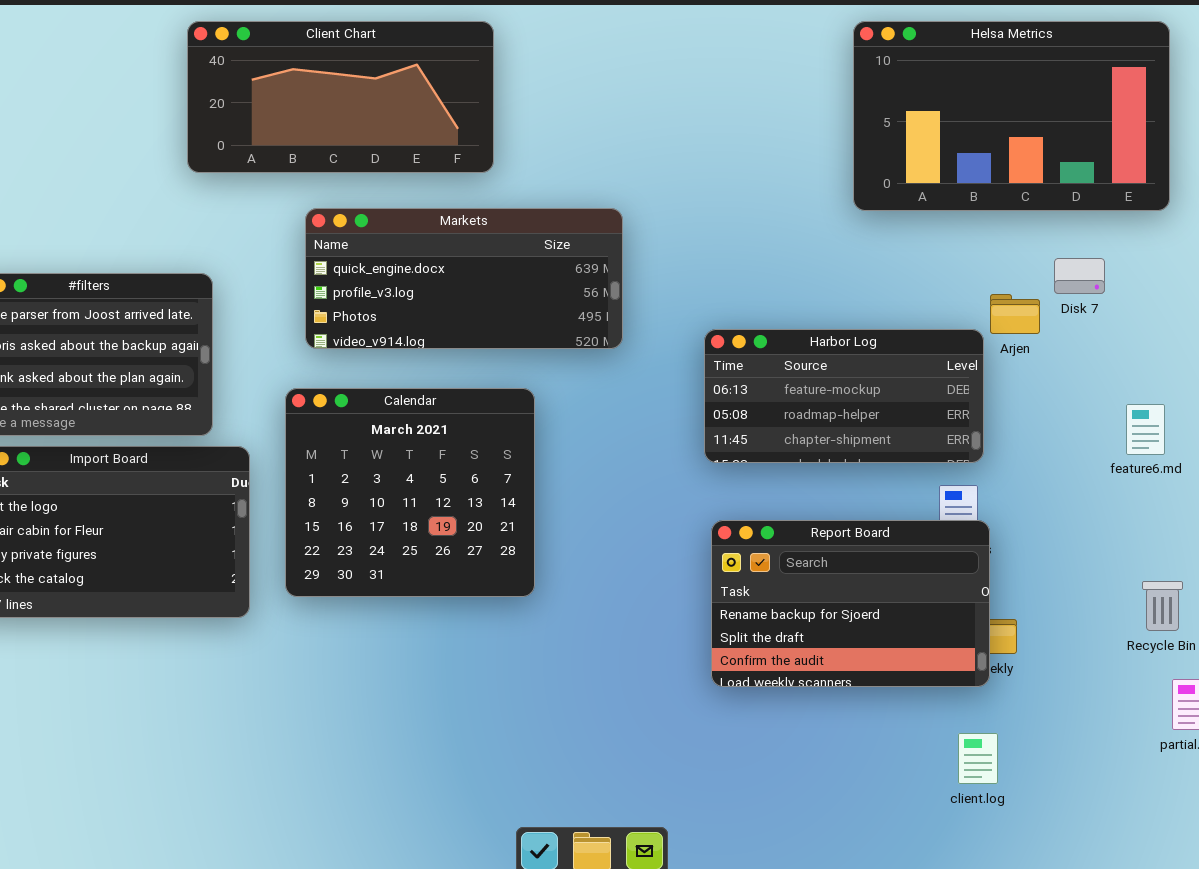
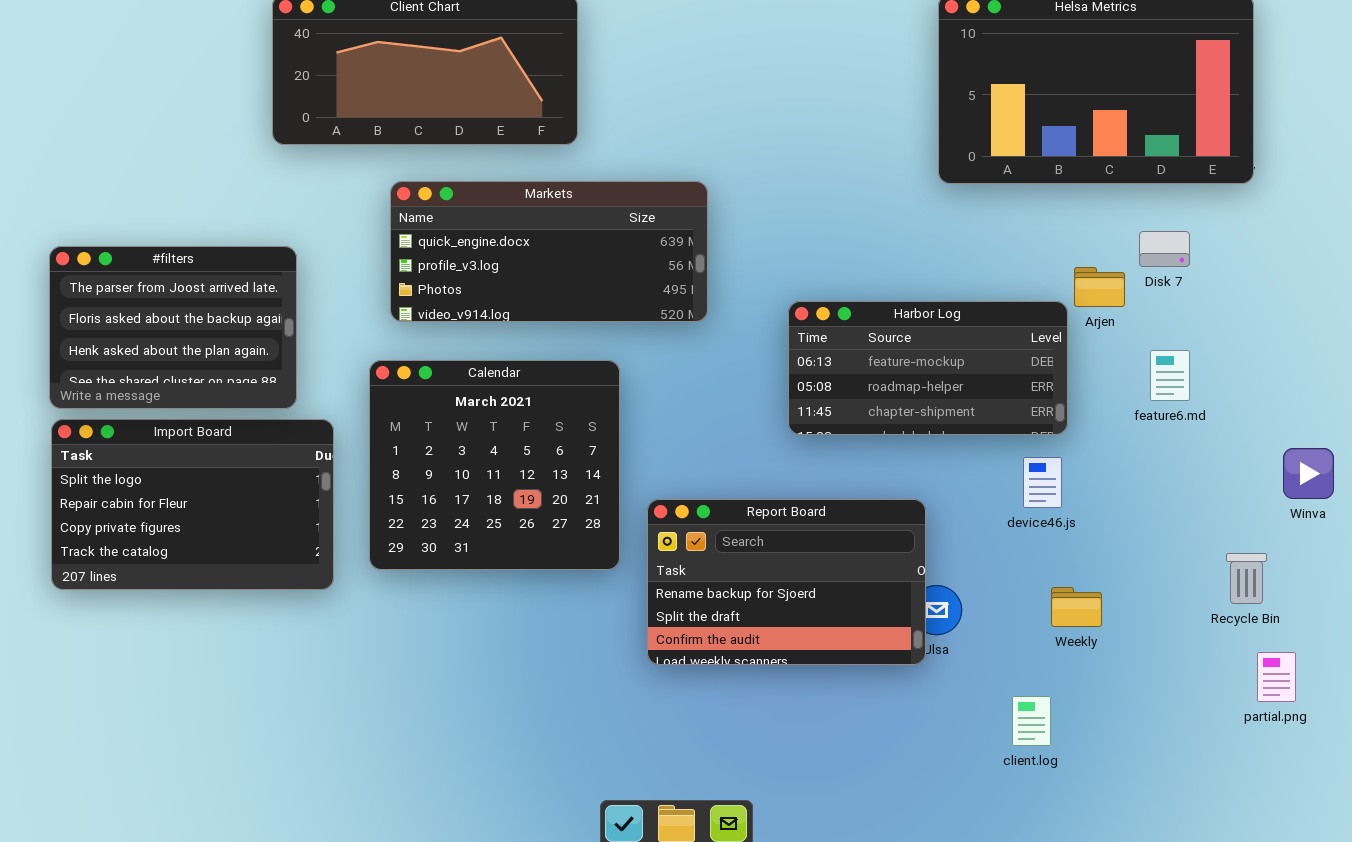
feature6.md: [1126,404,1165,455] -> [1150,350,1190,401], moved
Report Board: [711,520,990,687] -> [647,499,926,665], moved
client.log: [958,733,998,784] -> [1012,696,1051,746], moved

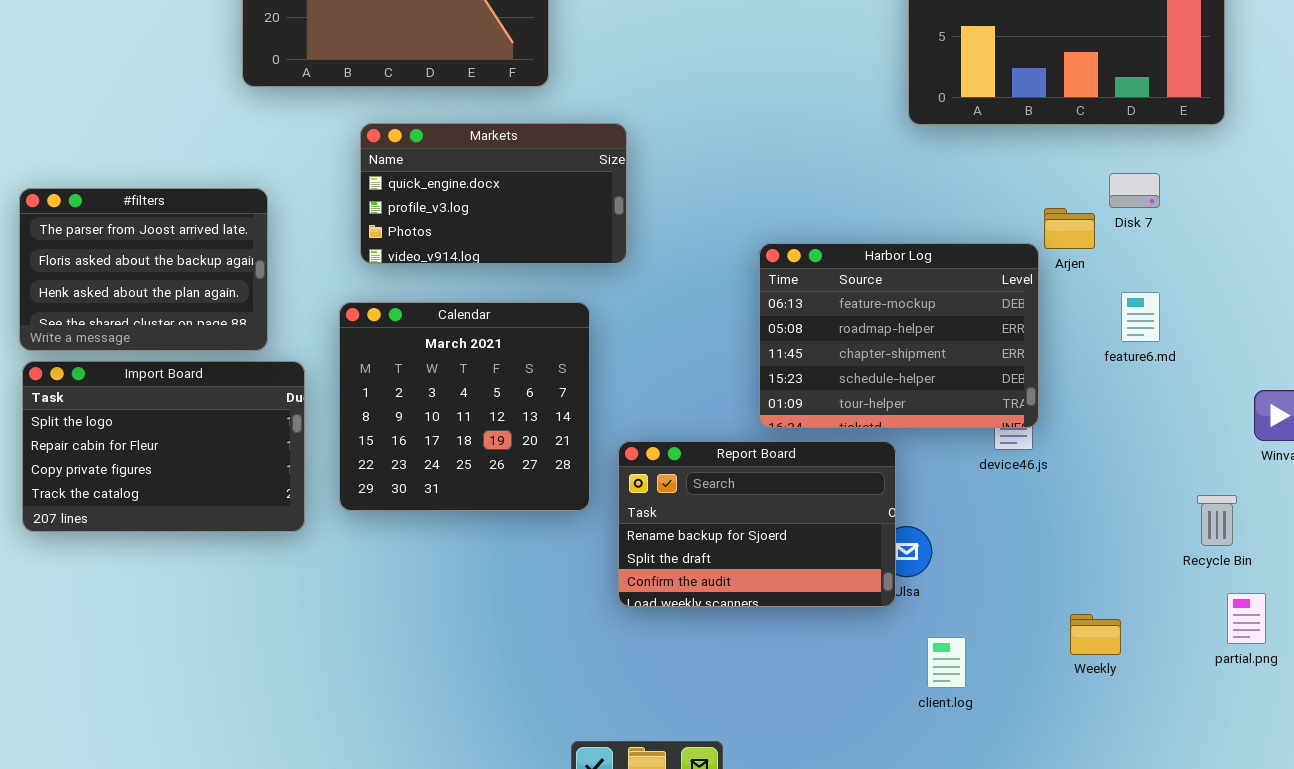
Markets: [390,181,708,322] -> [360,123,627,264], resized
Harbor Log: [788,301,1068,435] -> [759,243,1039,428], resized
Weekly: [1051,587,1102,627] -> [1070,614,1121,655], moved
client.log: [1012,696,1051,746] -> [927,637,966,688], moved

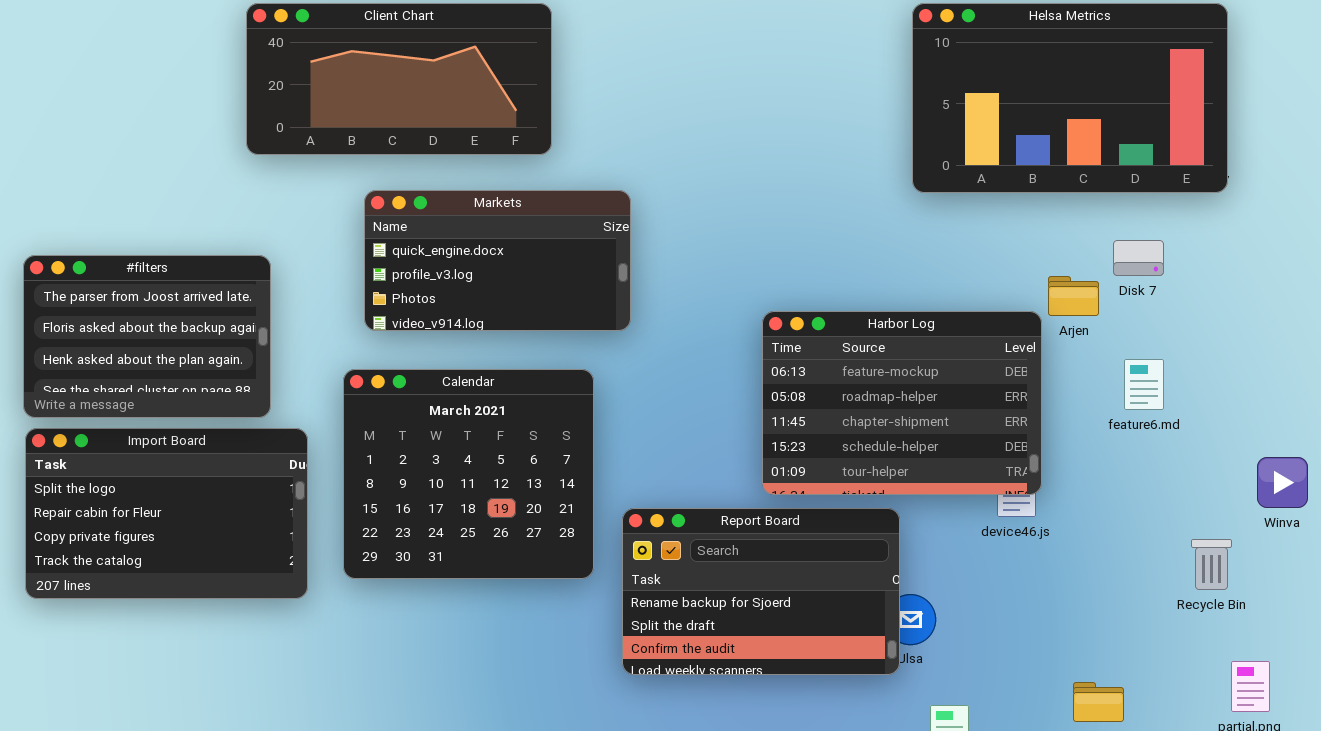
Recycle Bin: [1197,495,1237,546] -> [1191,539,1232,590], moved

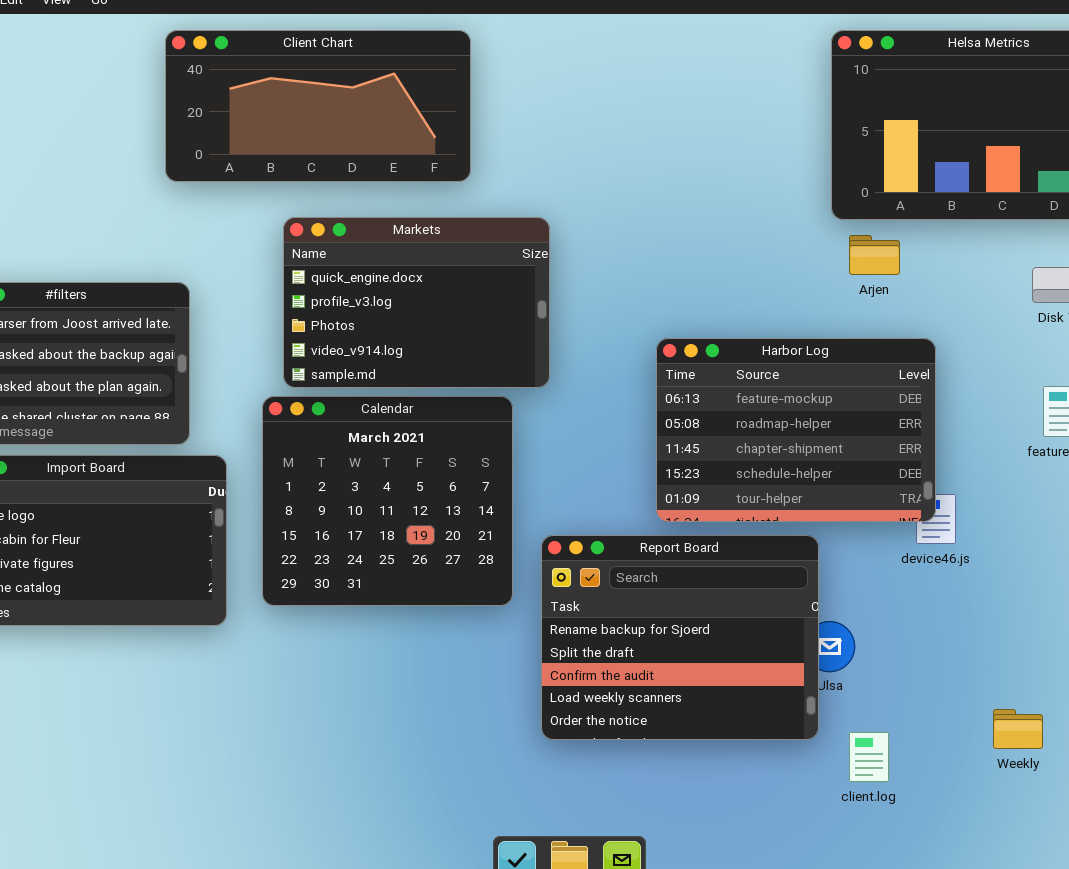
Markets: [364,190,631,331] -> [283,217,550,388], resized
Arjen: [1048,276,1099,316] -> [849,235,900,275], moved
Harbor Log: [762,311,1042,495] -> [656,338,936,522], moved
Report Board: [622,508,900,675] -> [541,535,819,740], resized

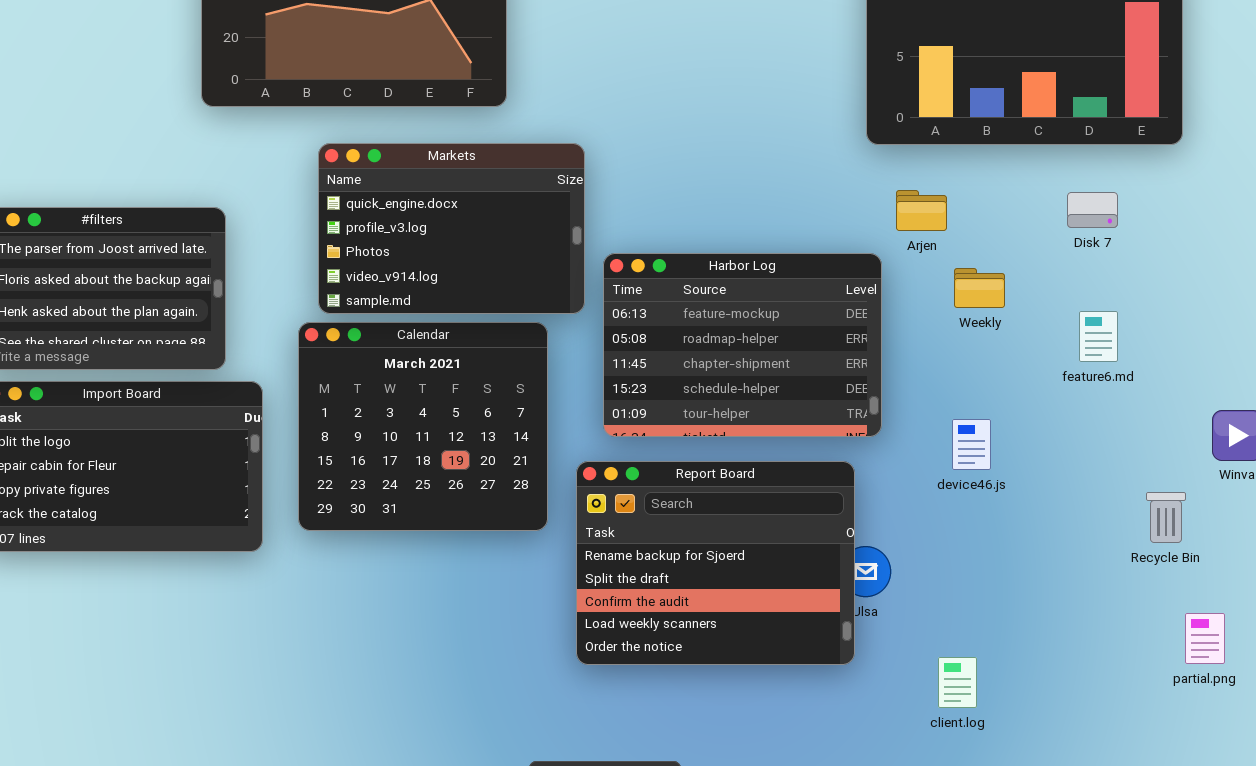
Arjen: [849,235,900,275] -> [896,190,947,231], moved
Harbor Log: [656,338,936,522] -> [603,253,882,437], moved
Weekly: [993,709,1043,749] -> [954,268,1005,308], moved
client.log: [849,732,889,782] -> [938,657,977,708], moved

